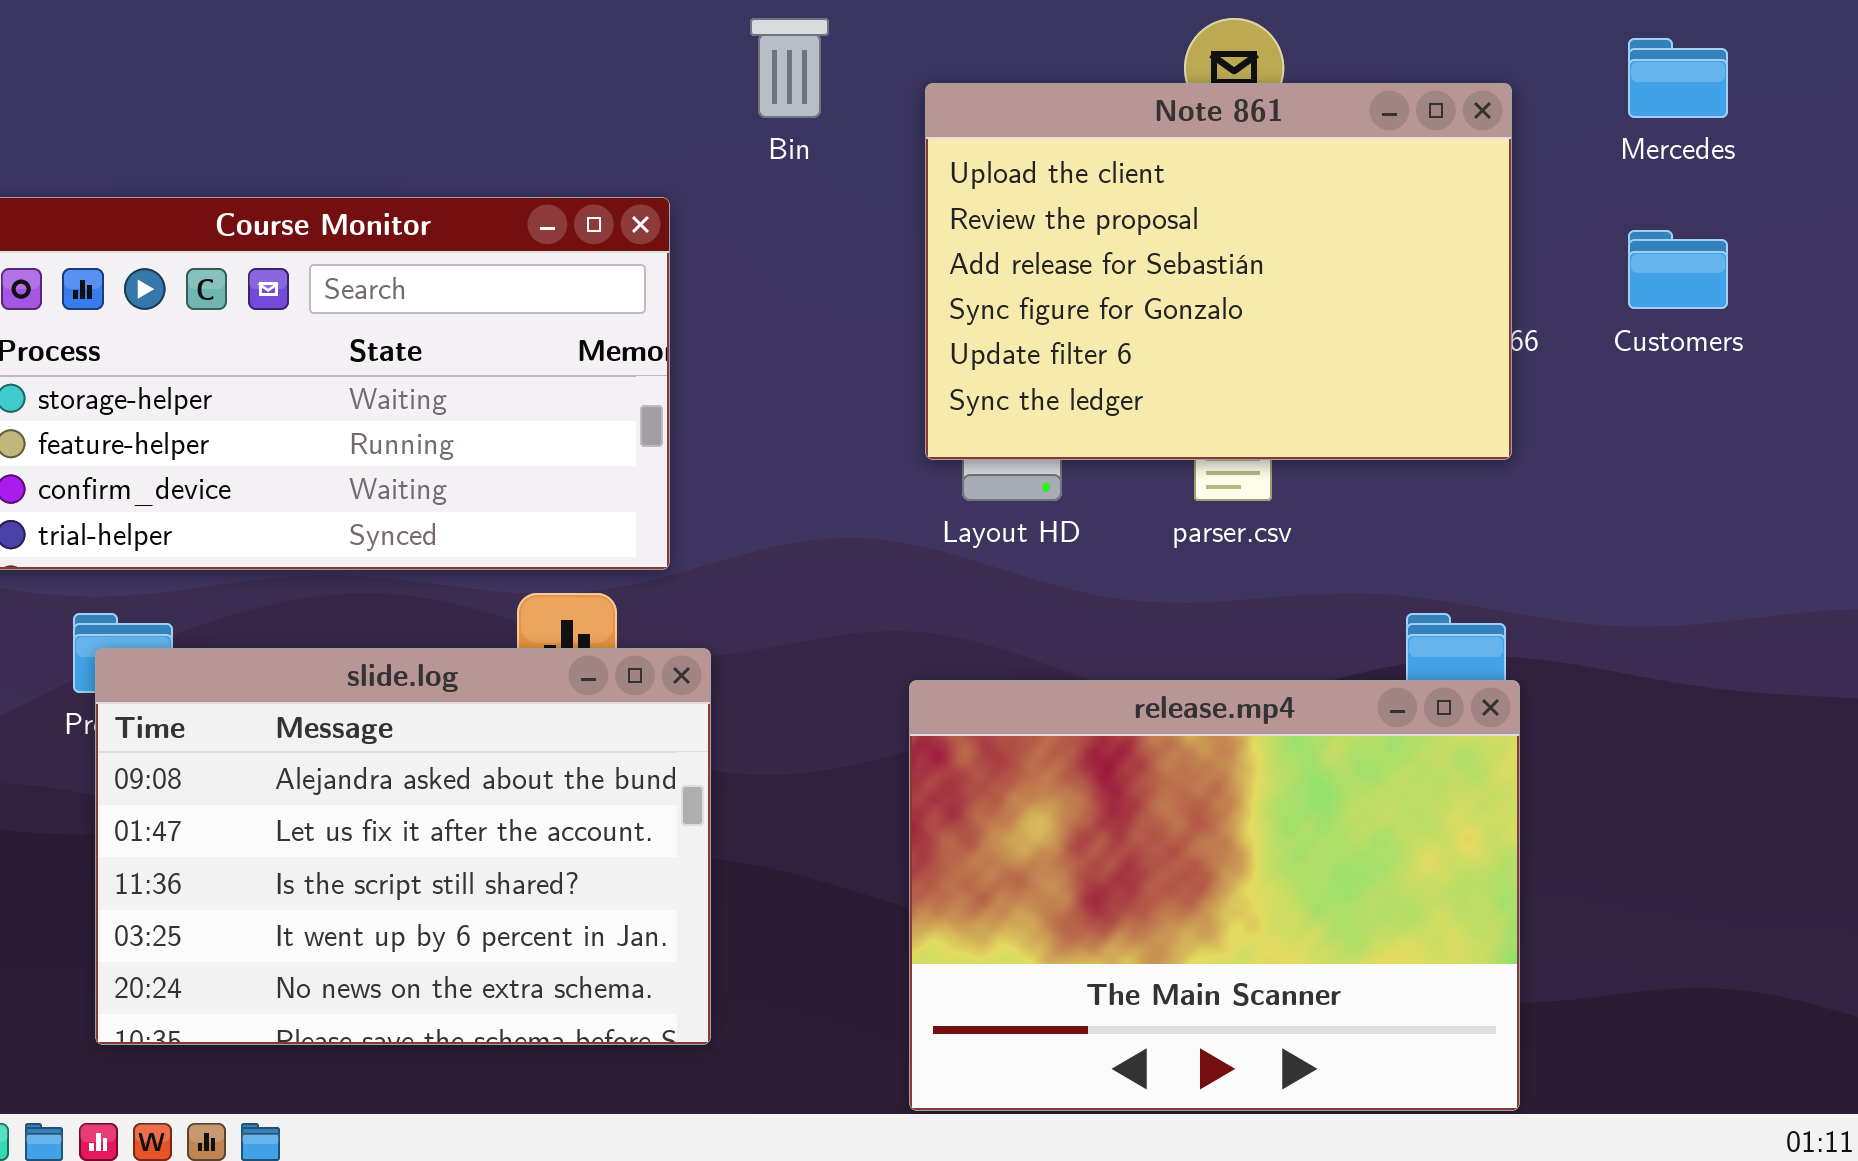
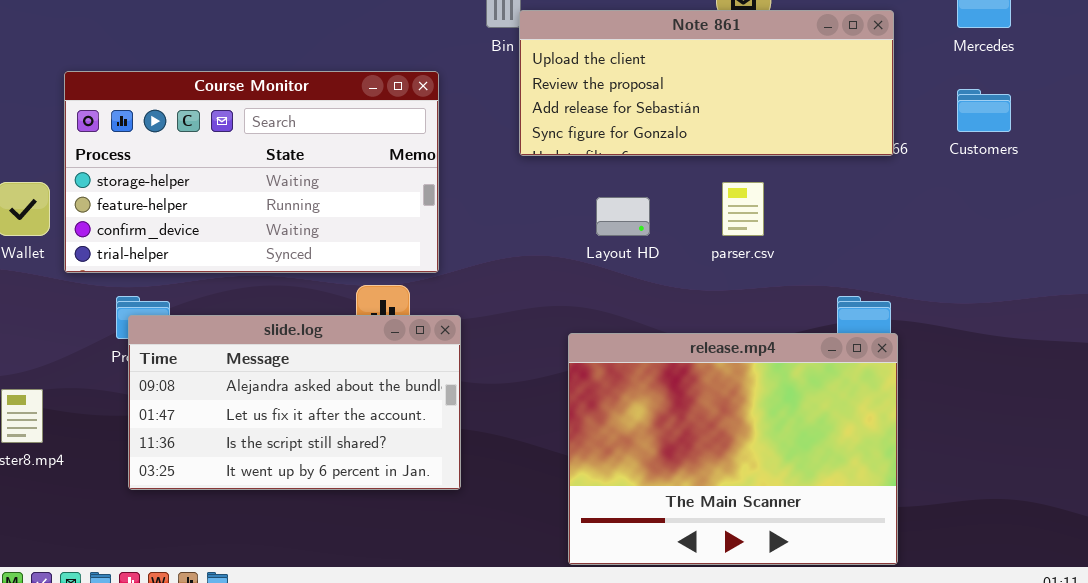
Note 861: [925,83,1512,460] -> [519,10,894,156], resized
slide.log: [95,648,711,1045] -> [128,315,461,490], resized

